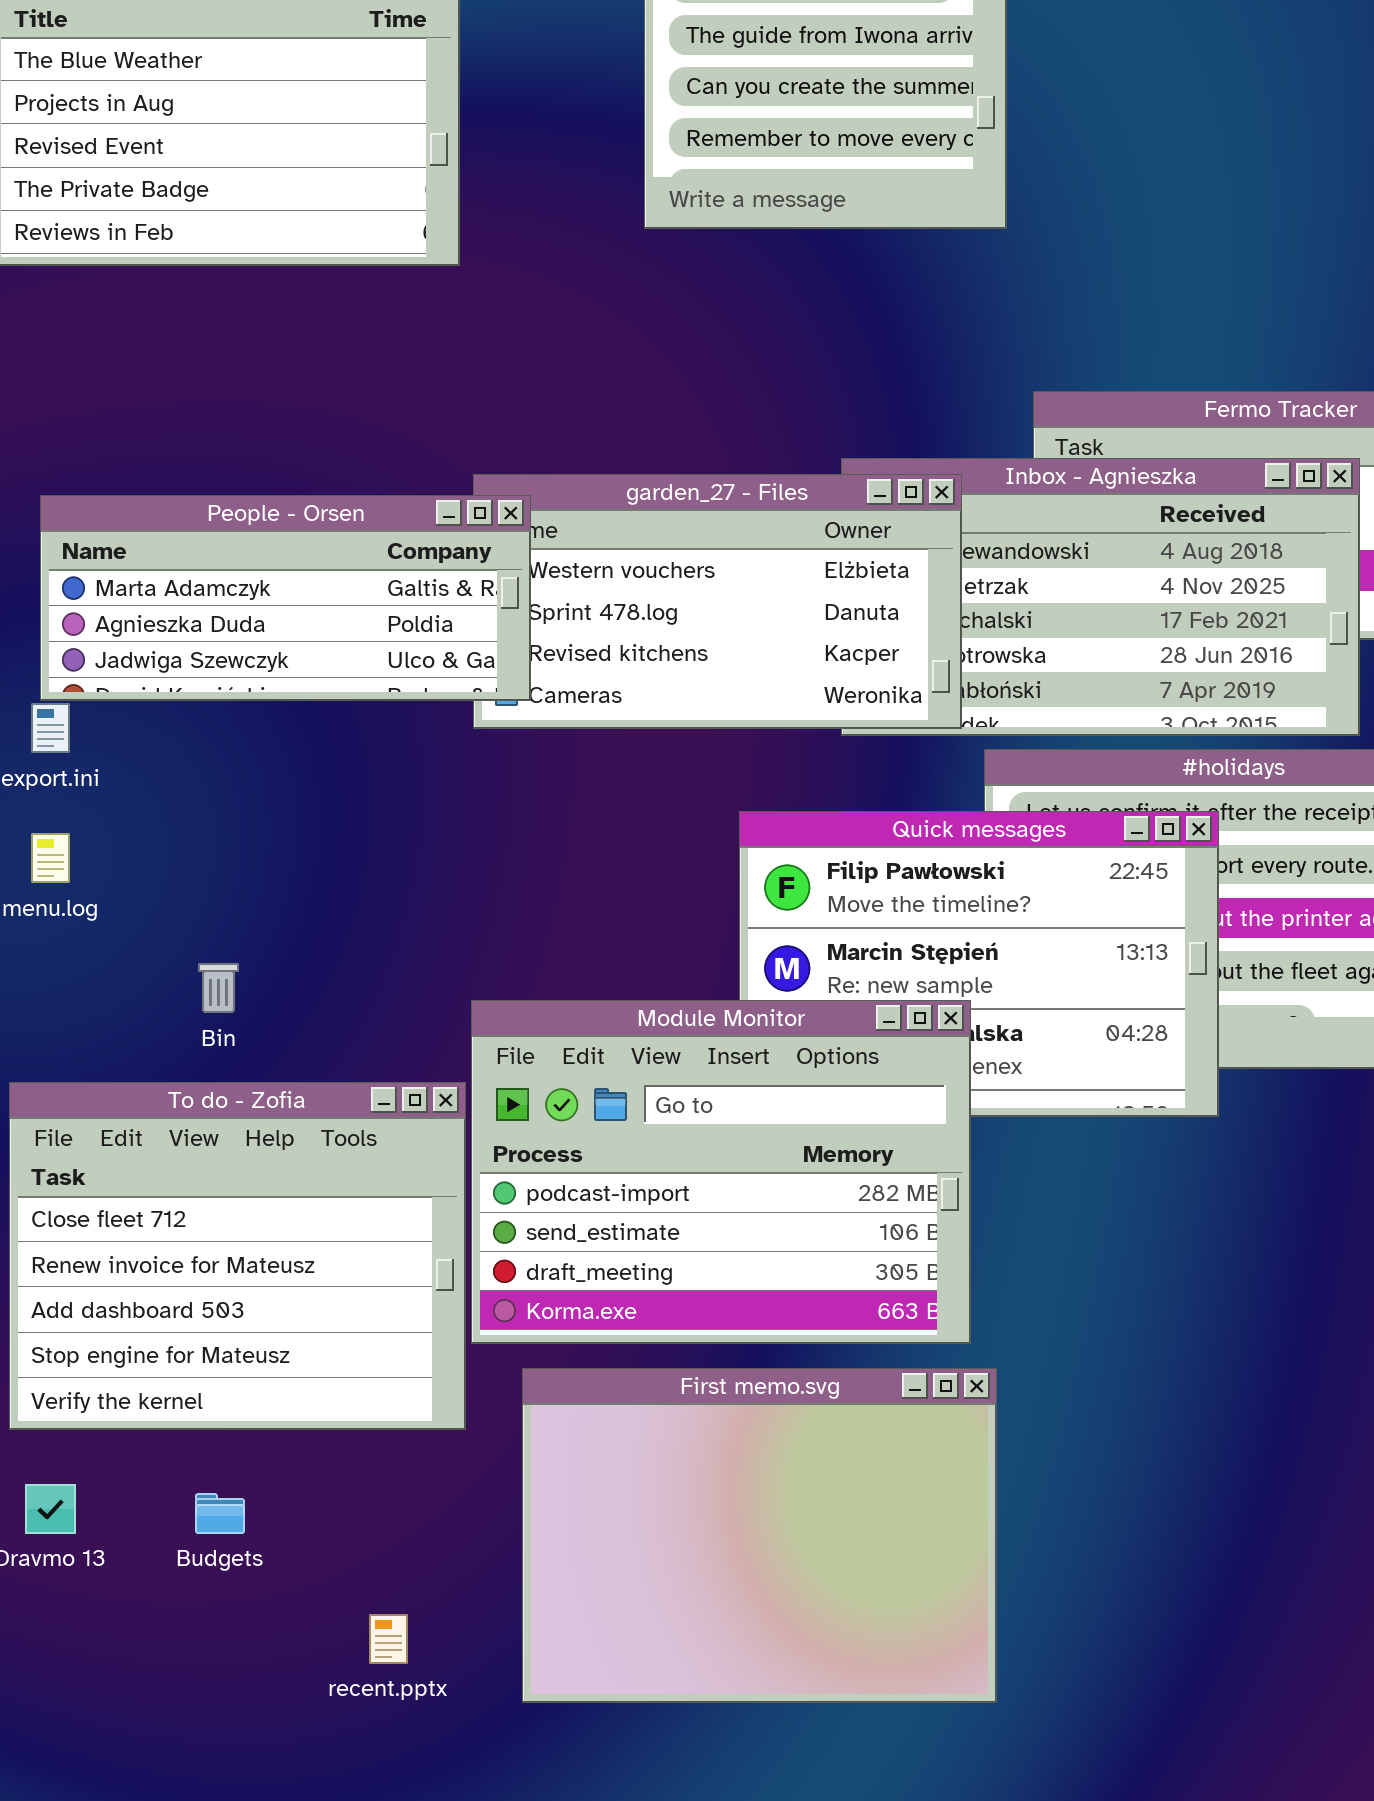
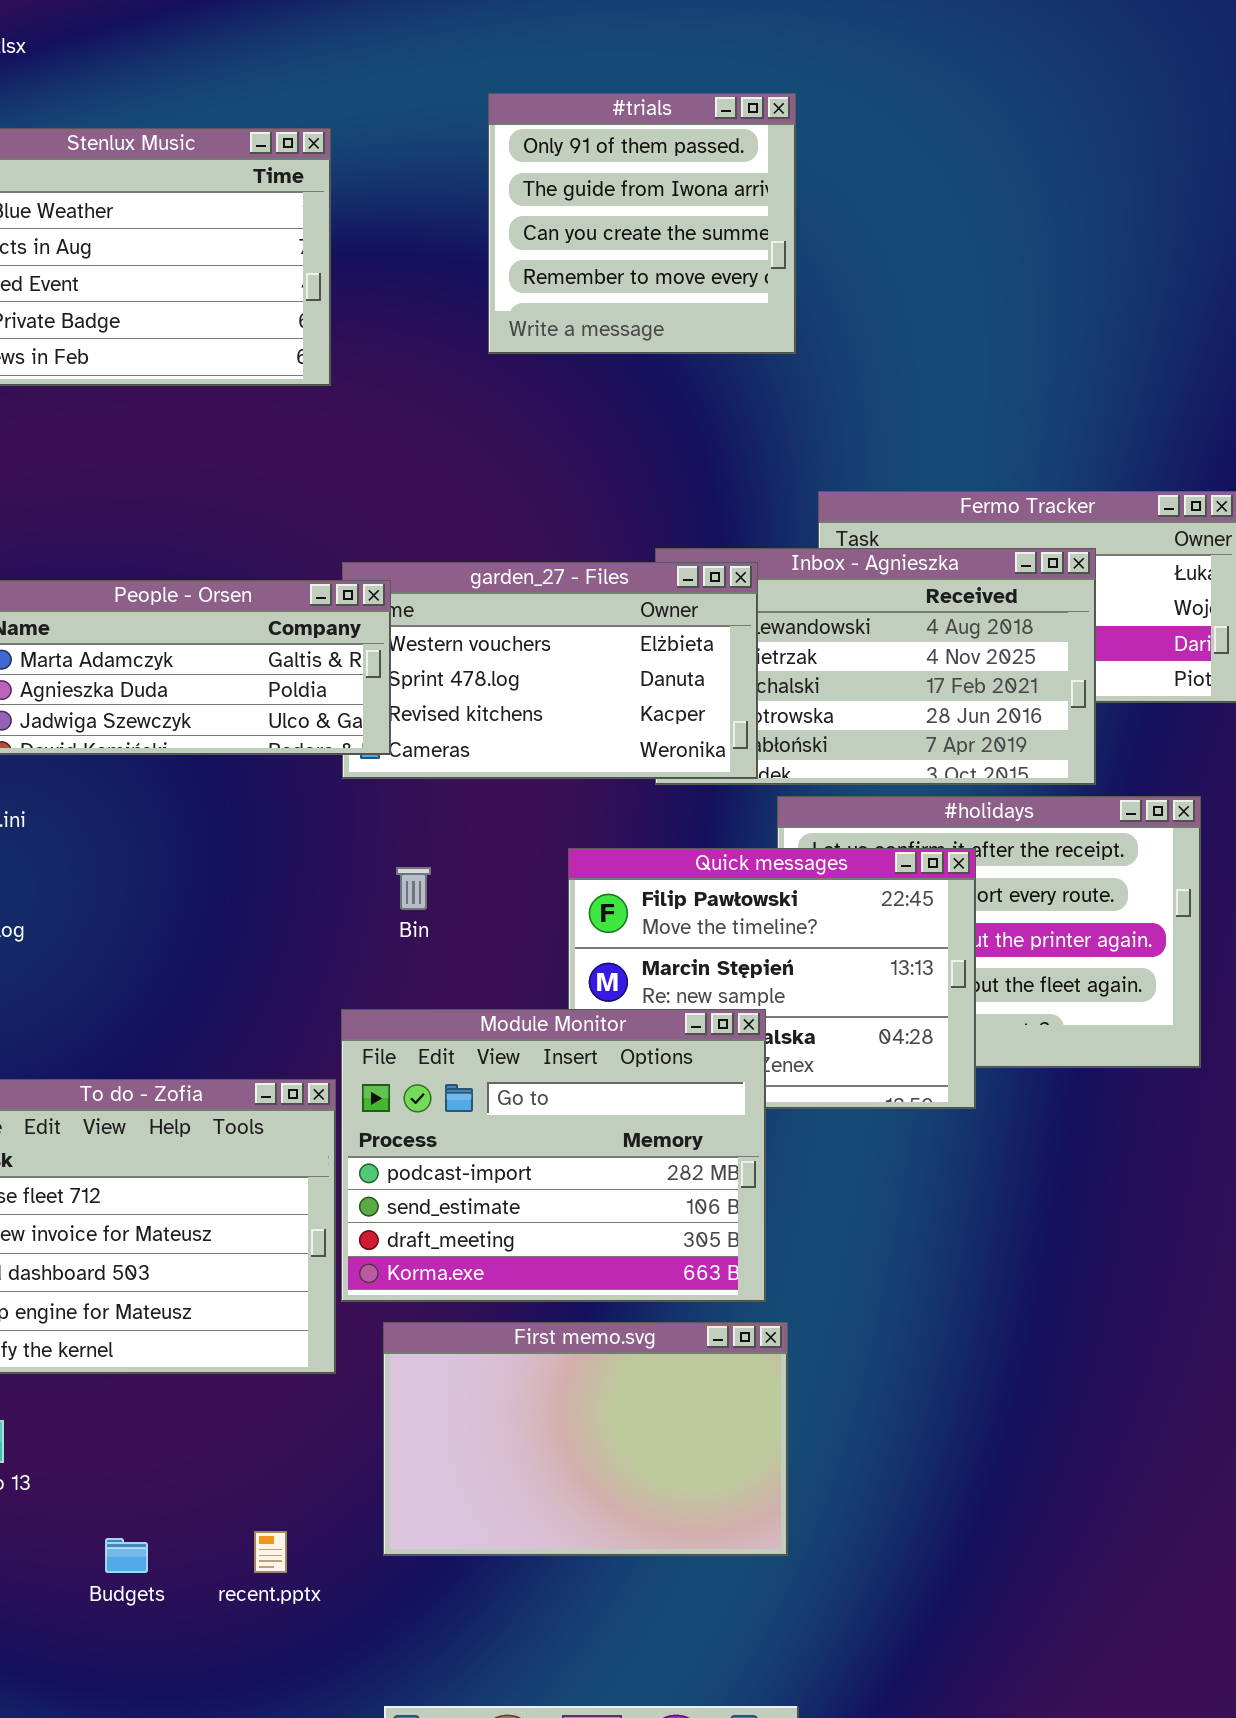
Bin: [198,963,239,1013] -> [396,867,431,910], moved
First memo.svg: [522,1368,997,1703] -> [383,1322,788,1556], resized
Budgets: [195,1493,245,1534] -> [105,1538,148,1573], moved

